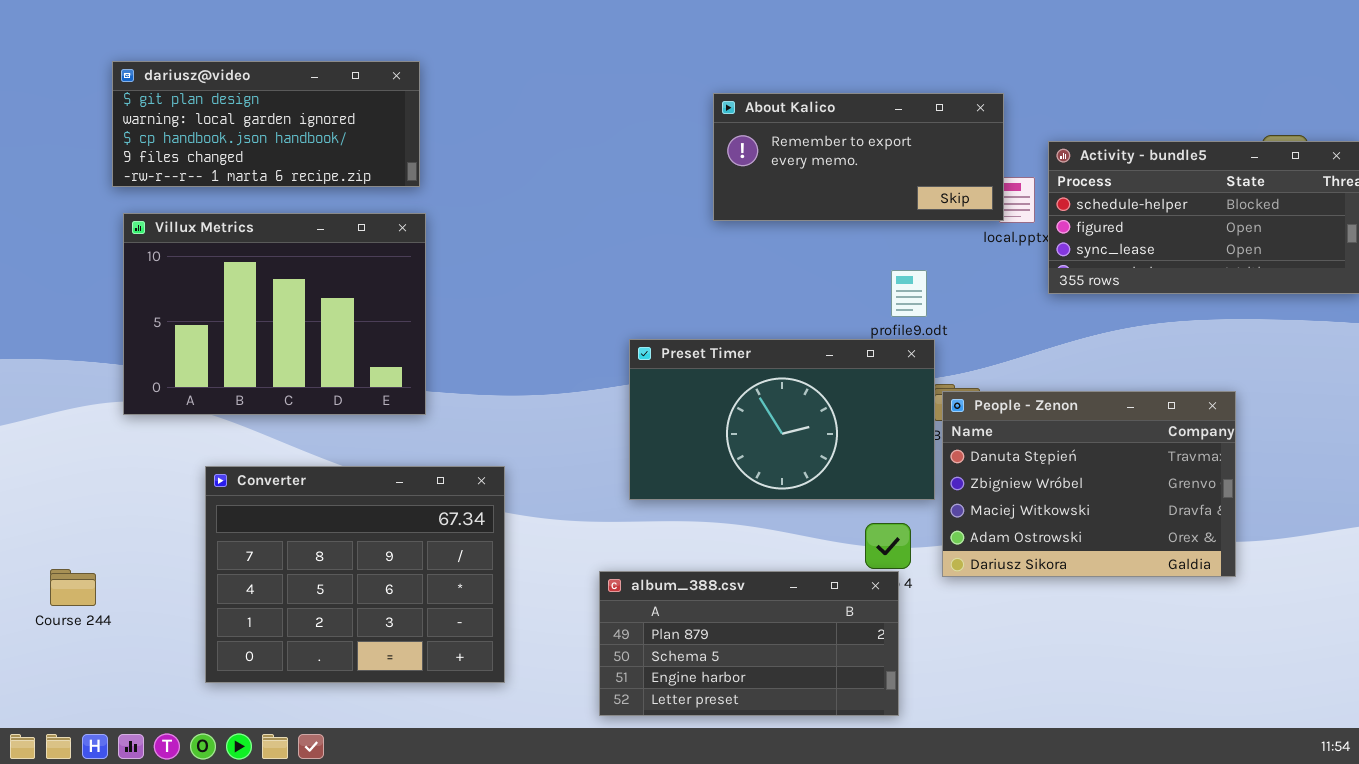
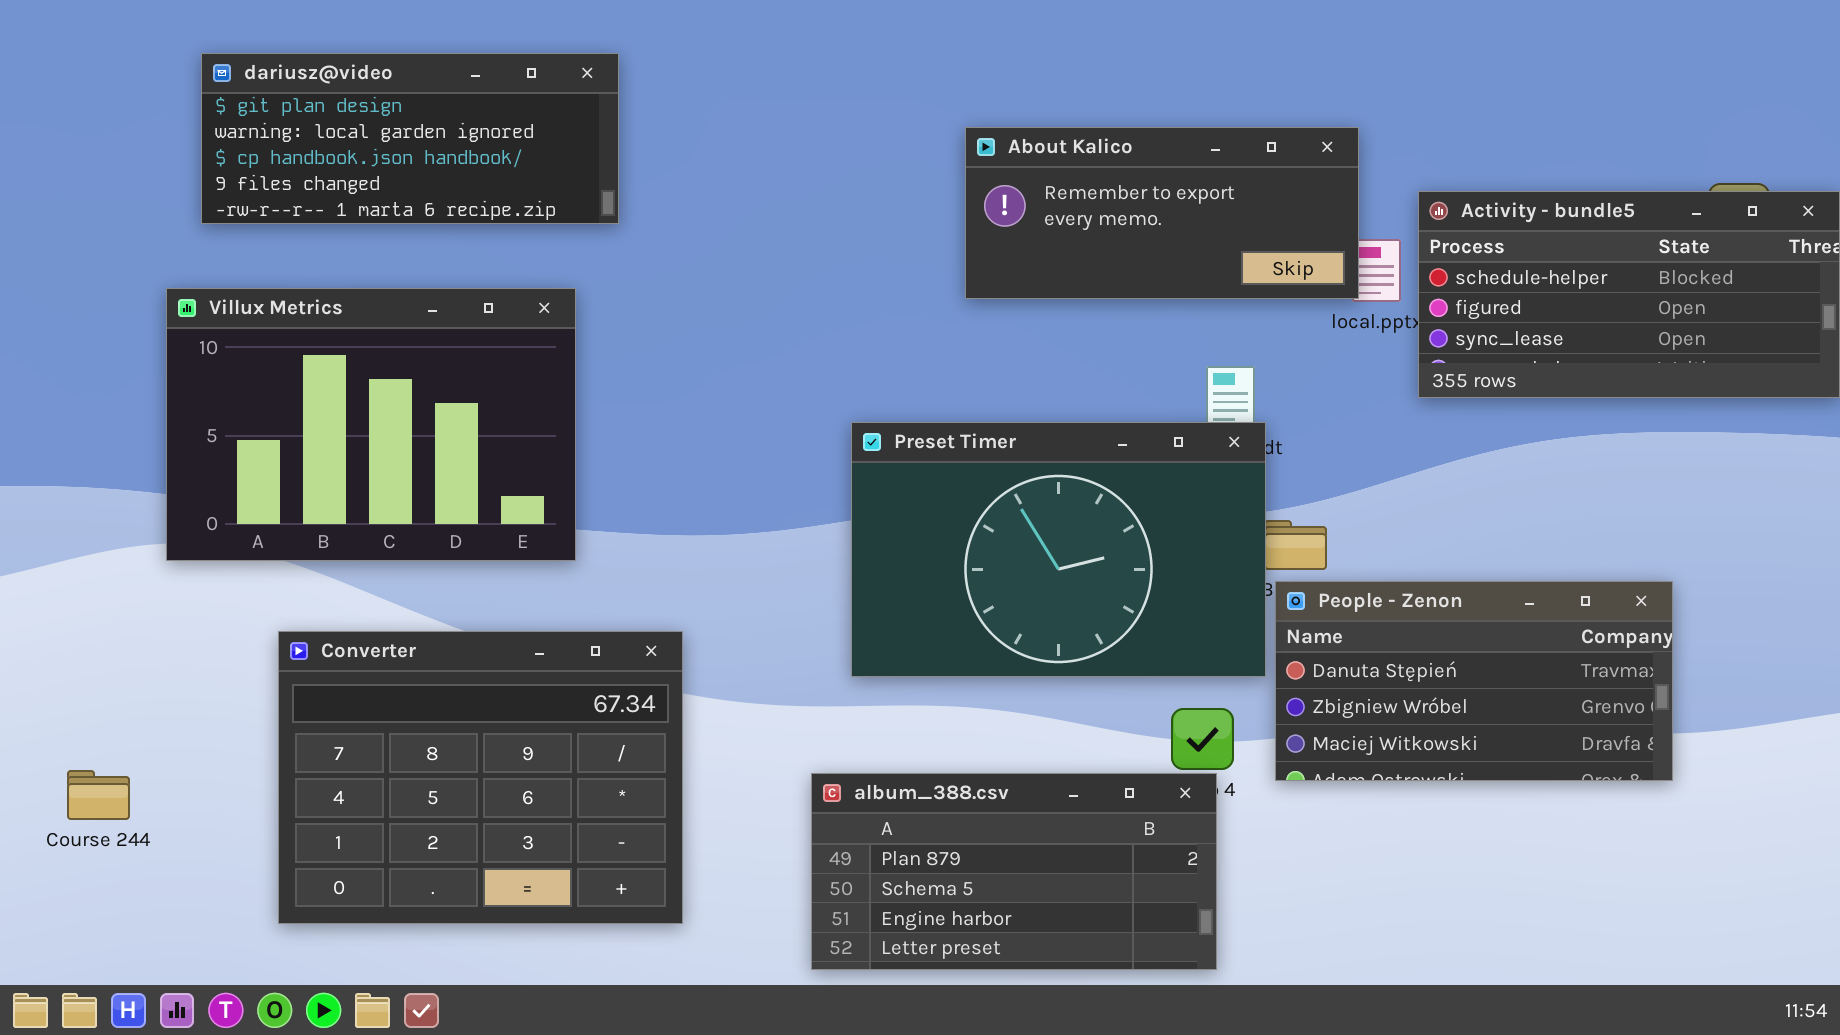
dariusz@video: [112,61,420,187] -> [201,53,619,224], moved
Preset Timer: [629,339,935,500] -> [851,422,1266,677], resized
People - Zenon: [942,391,1236,577] -> [1275,581,1673,781], resized

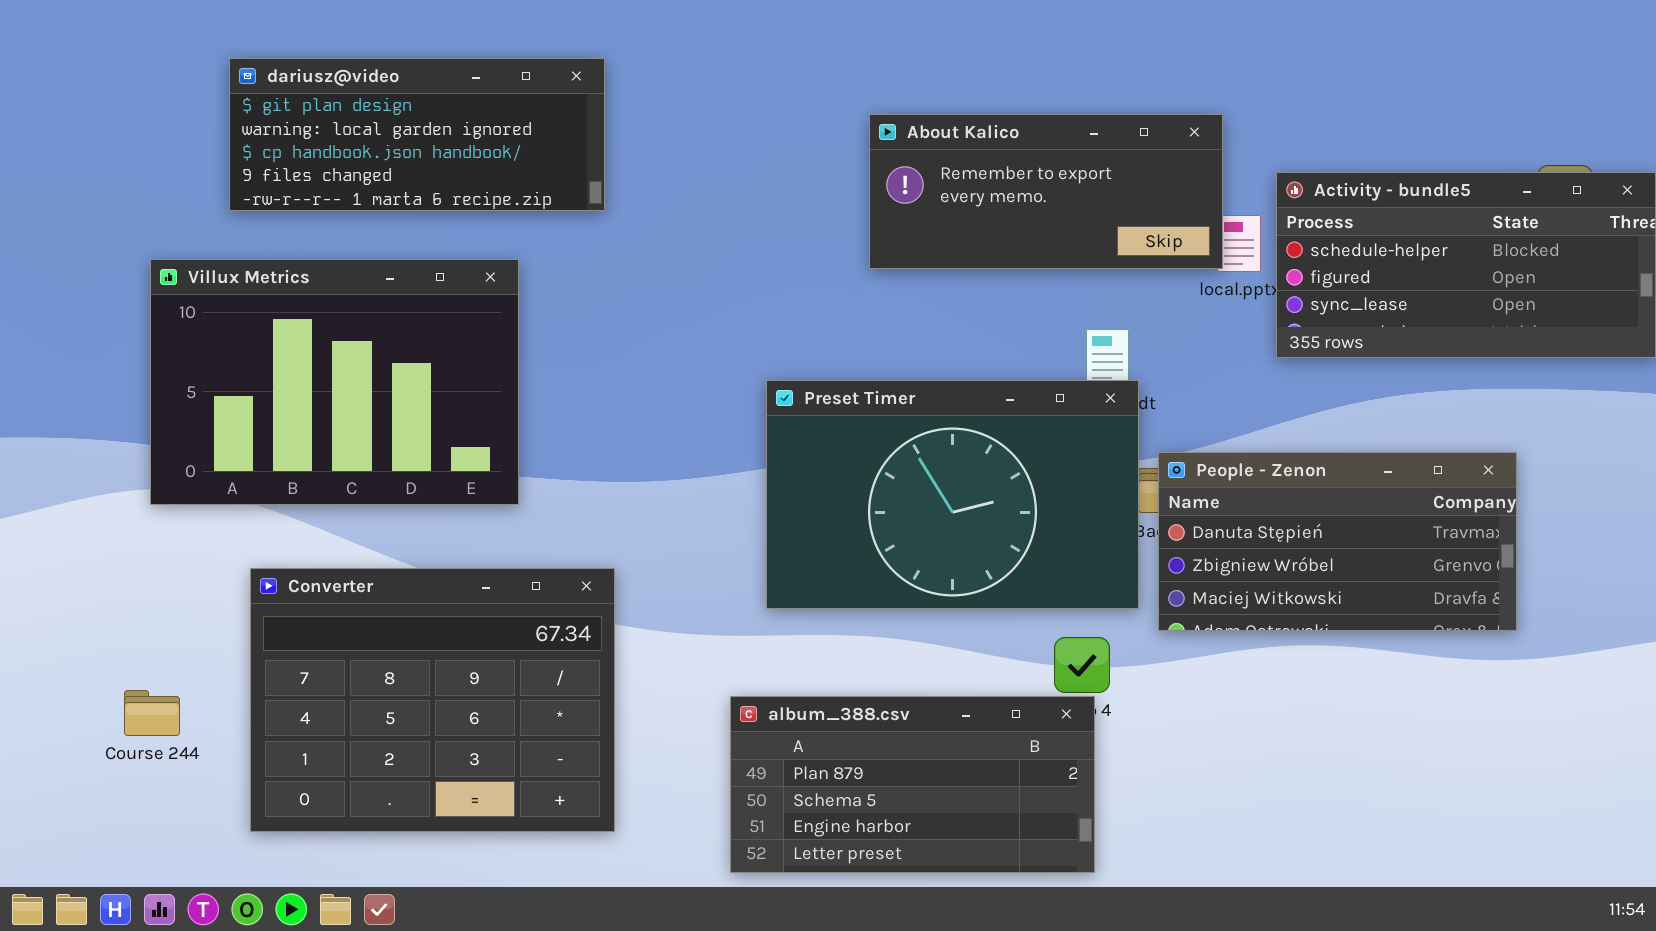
dariusz@video: [201,53,619,224] -> [229,58,605,211], moved
People - Zenon: [1275,581,1673,781] -> [1158,452,1517,631], moved
Course 244: [67,770,130,820] -> [124,690,180,736], moved

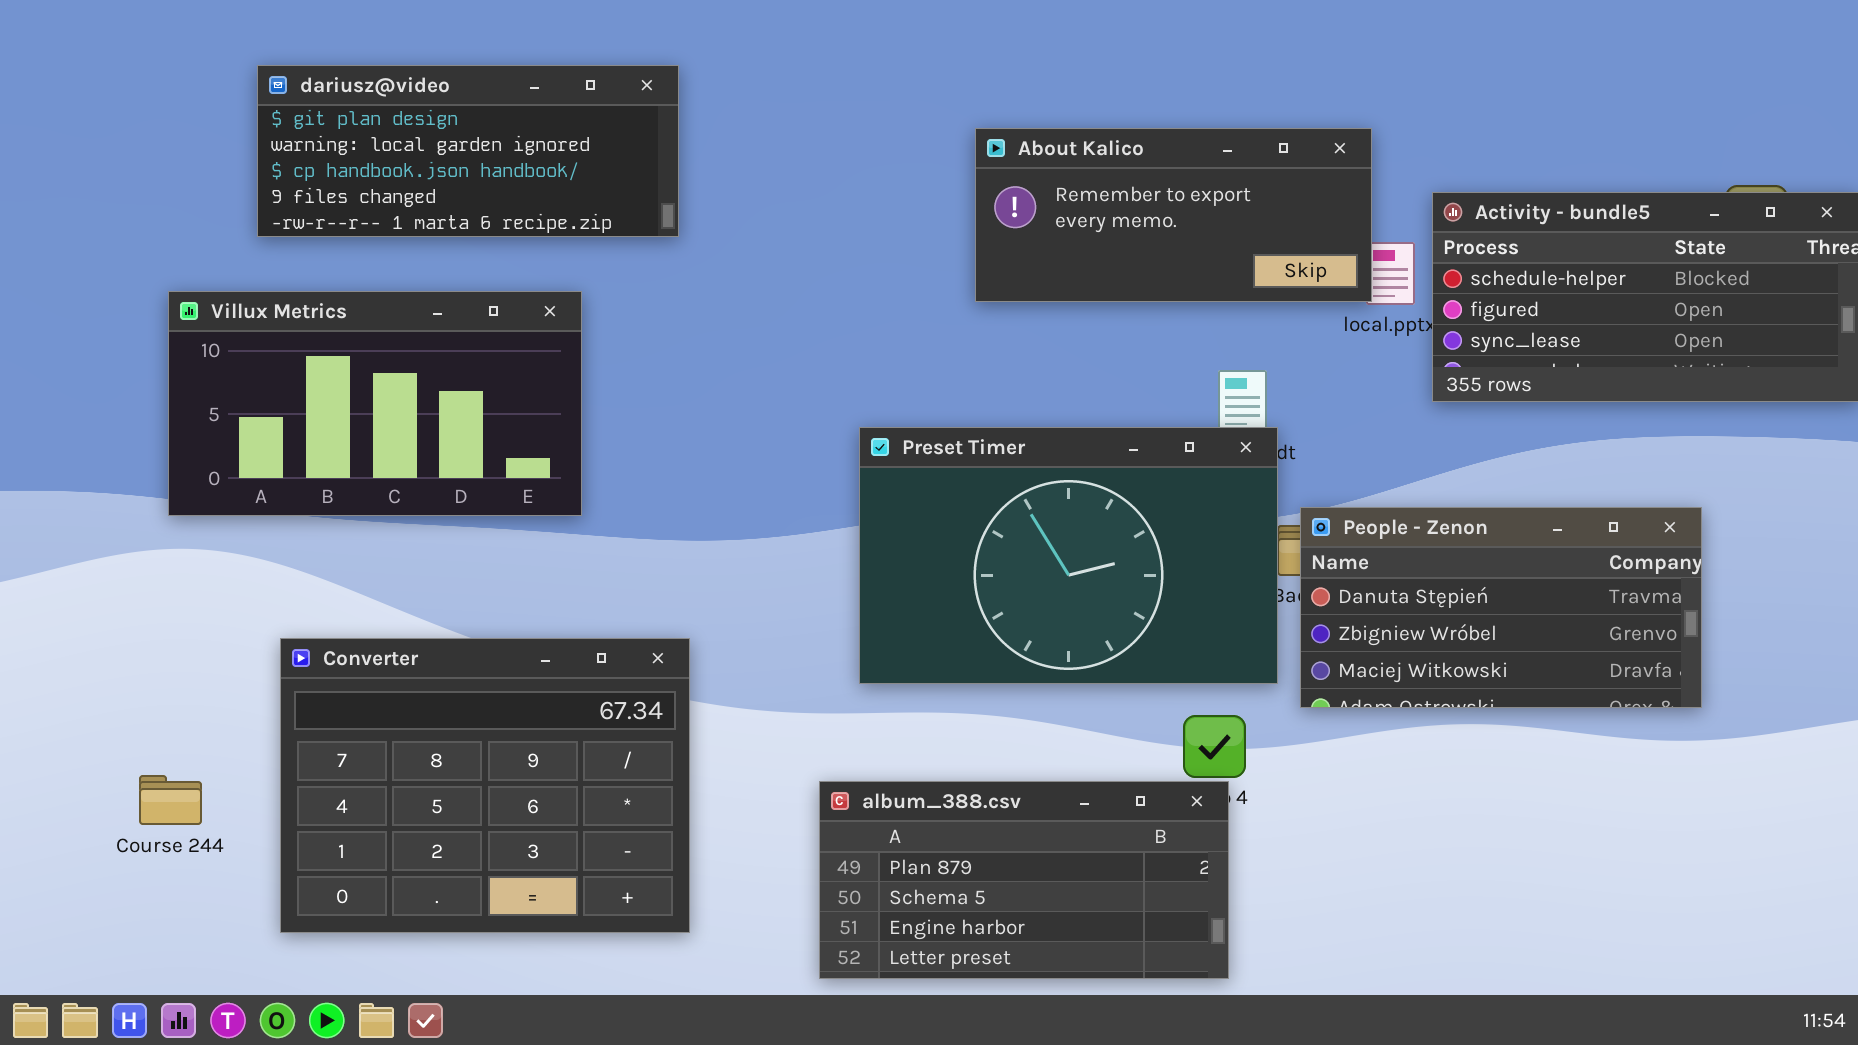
Villux Metrics: [150,259,519,505] -> [168,291,582,516], resized

